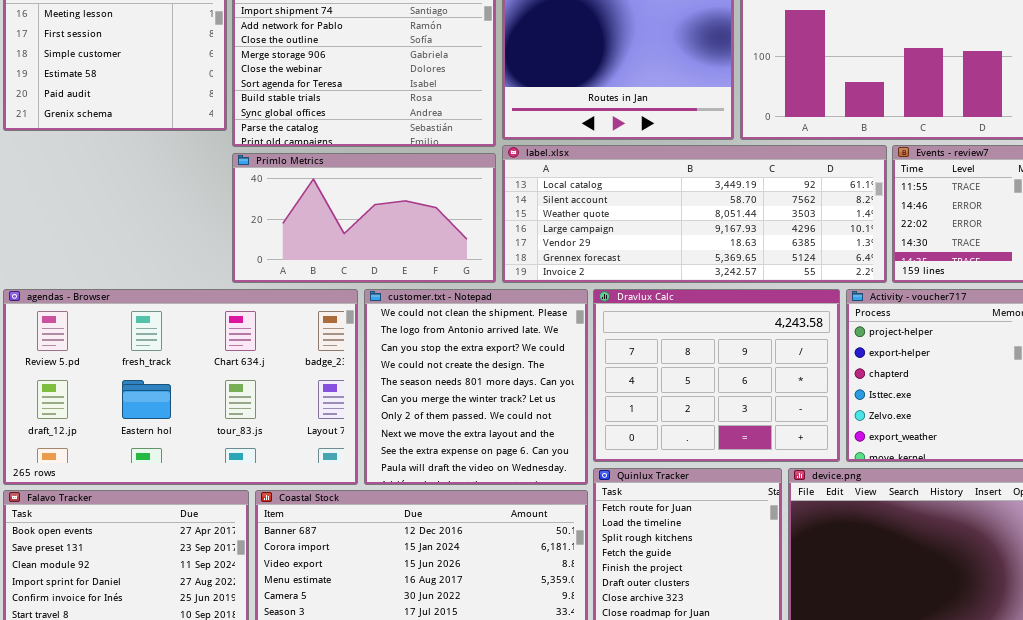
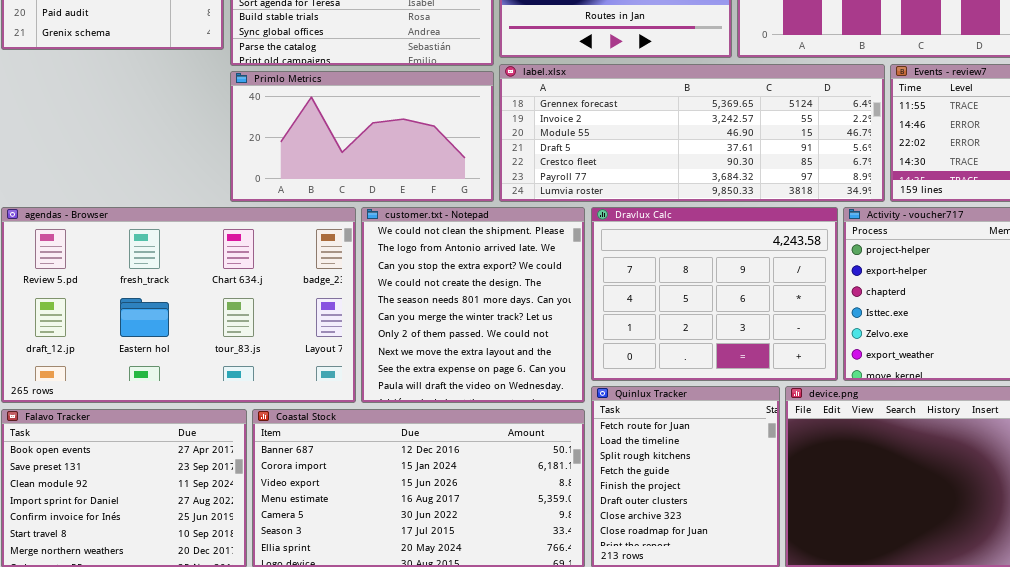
label.xlsx: [502,145,887,283] -> [499,64,885,202], scrolled down 5 rows

